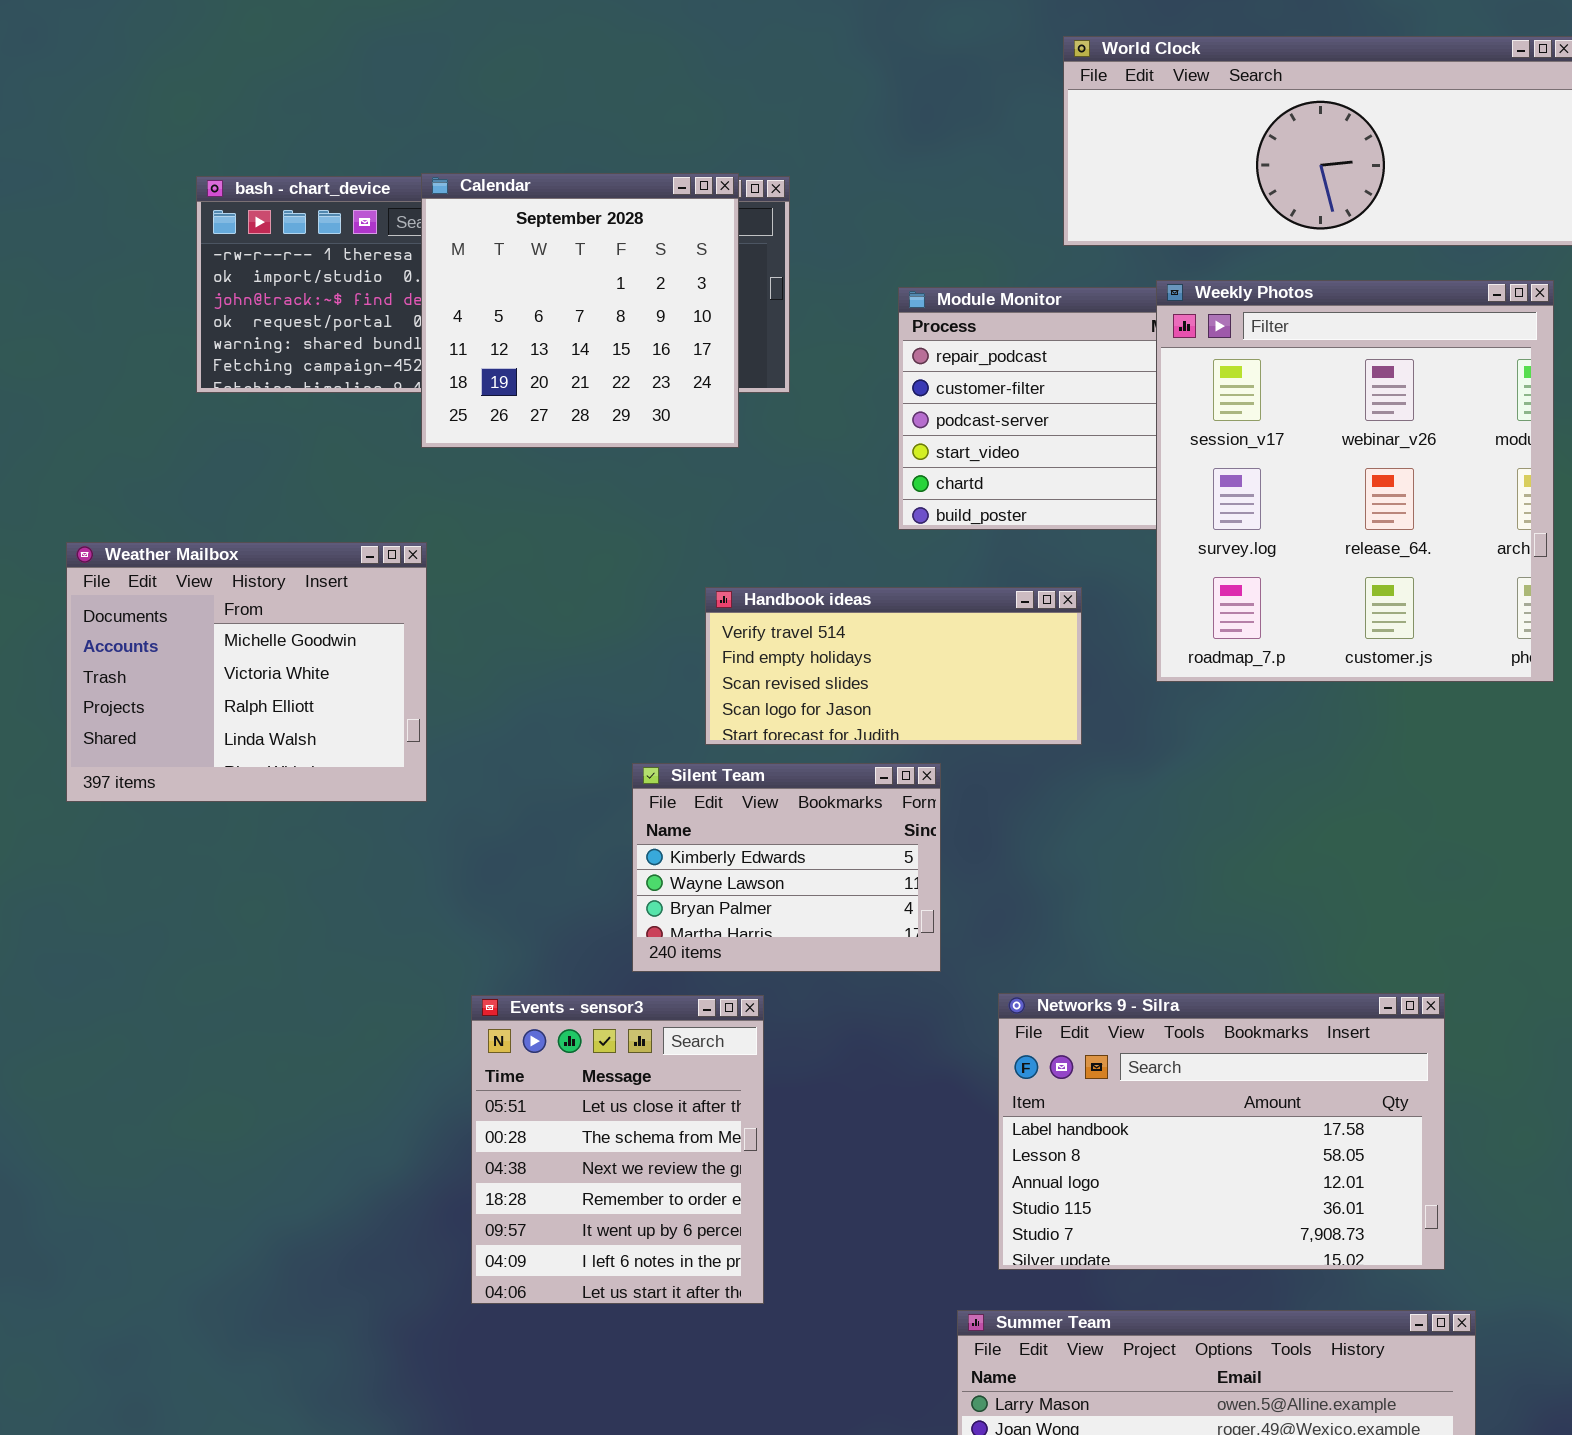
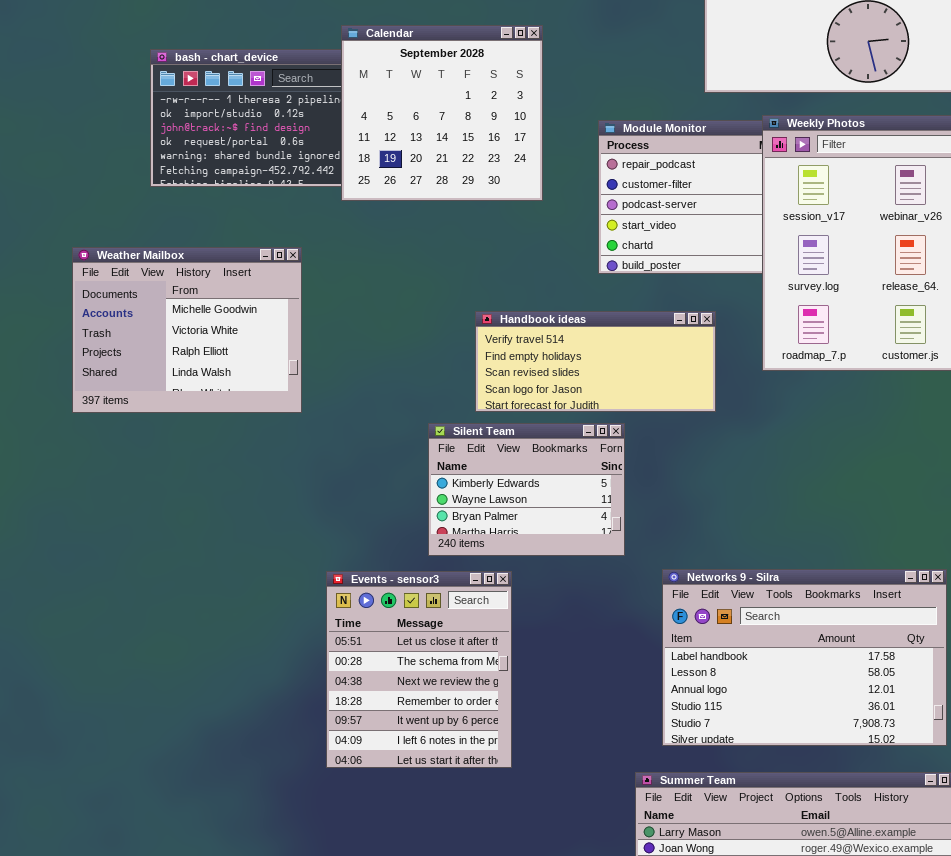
Calendar: [421,173,739,448] -> [341,25,543,201], moved
Weather Mailbox: [66,542,427,802] -> [72,247,302,413], moved

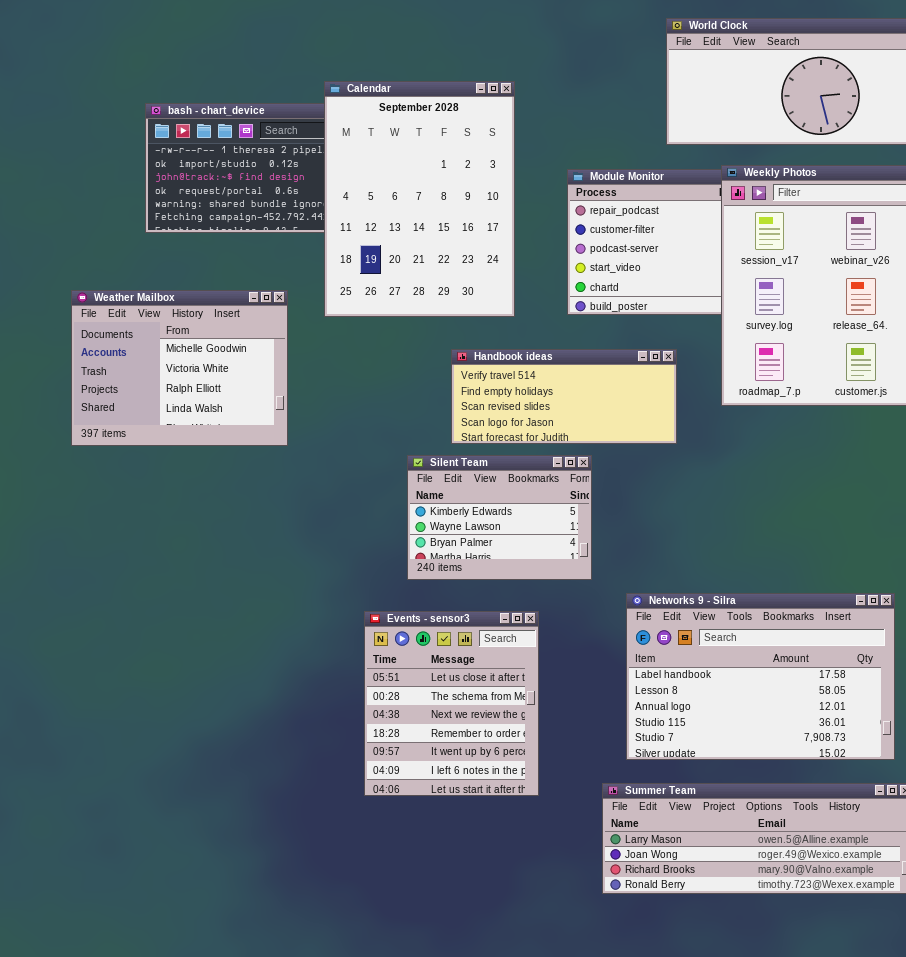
Calendar: [341,25,543,201] -> [324,81,515,317], resized
Events - sensor3: [326,571,512,768] -> [364,611,539,796], moved

